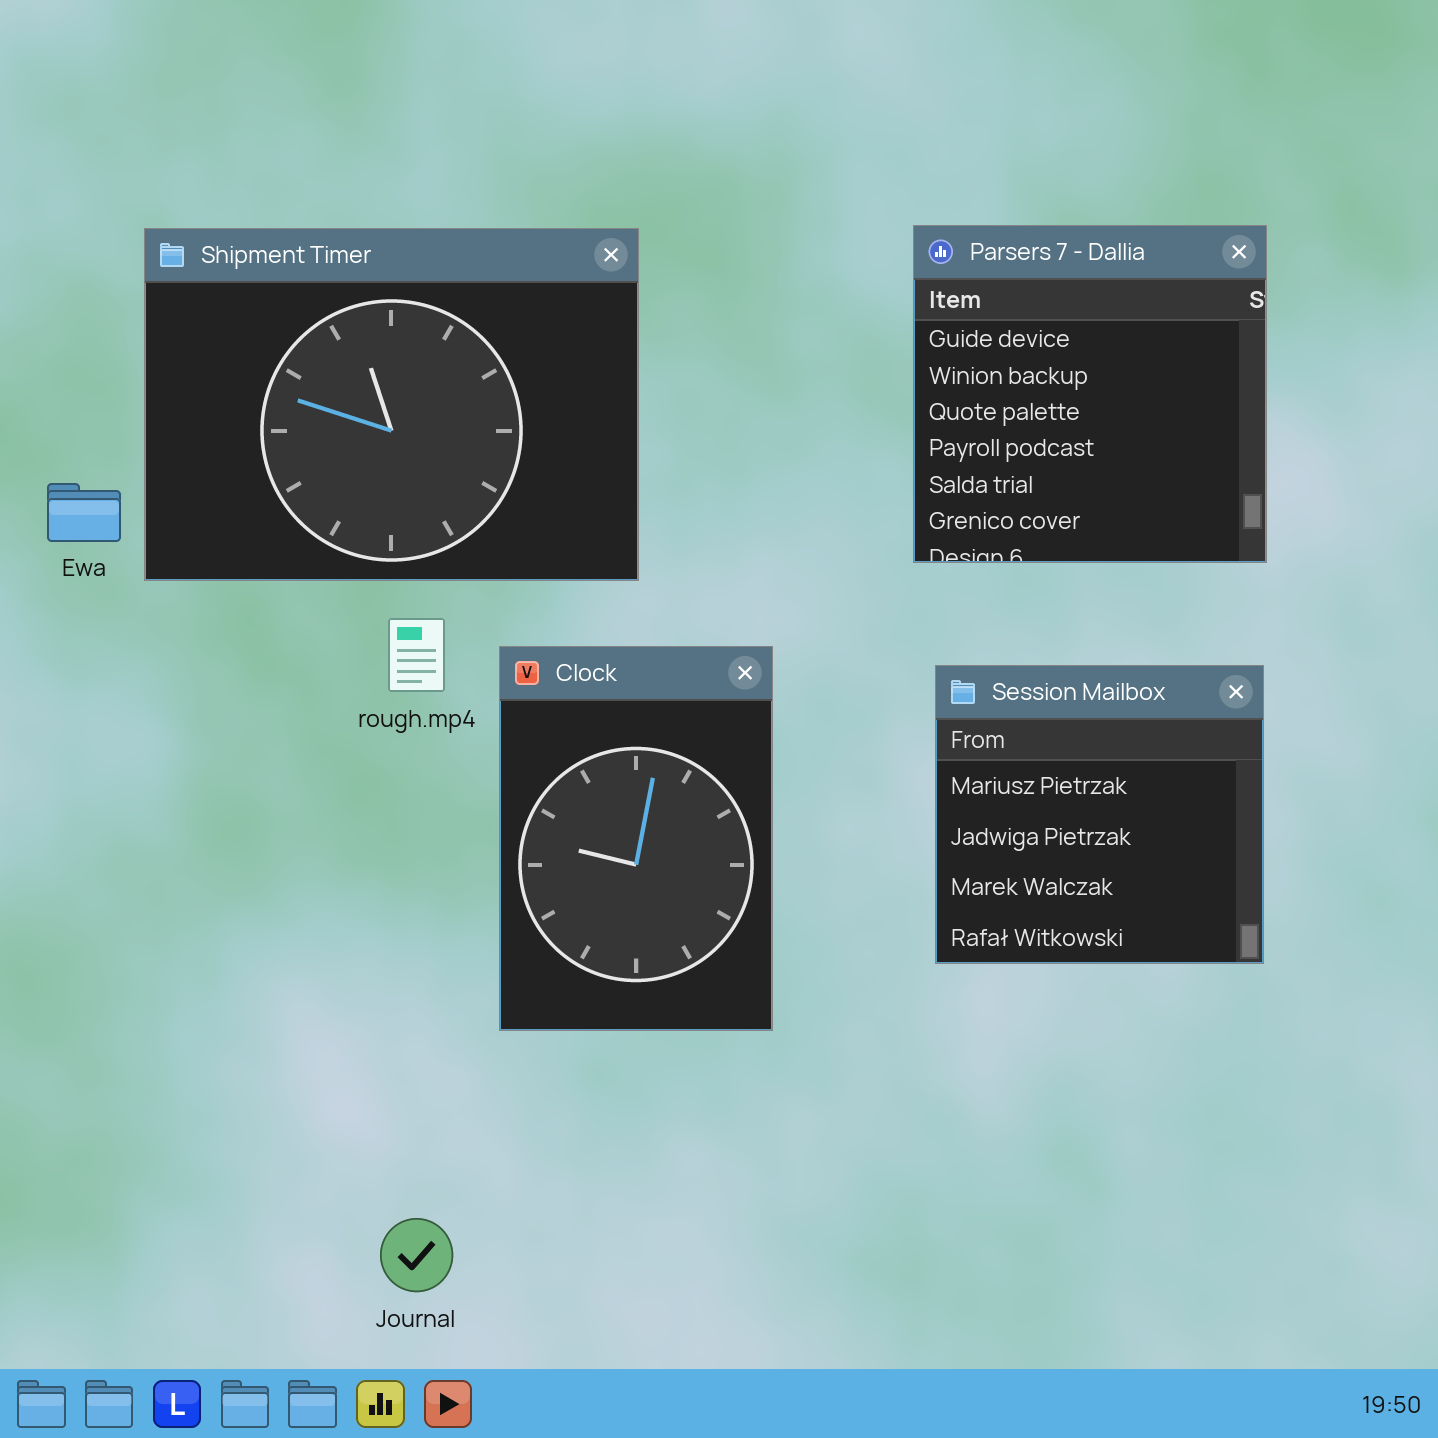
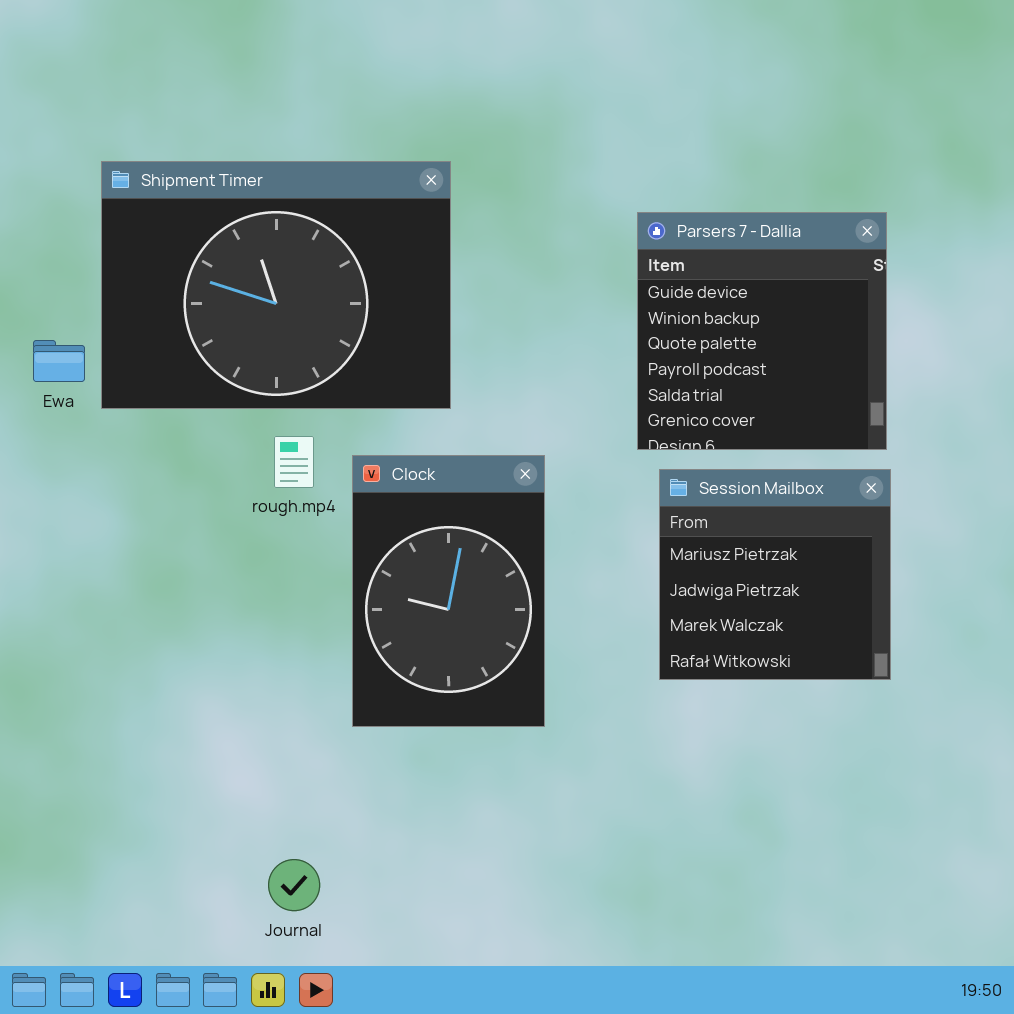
Parsers 7 - Dallia: [913,225,1267,563] -> [637,212,887,450], moved

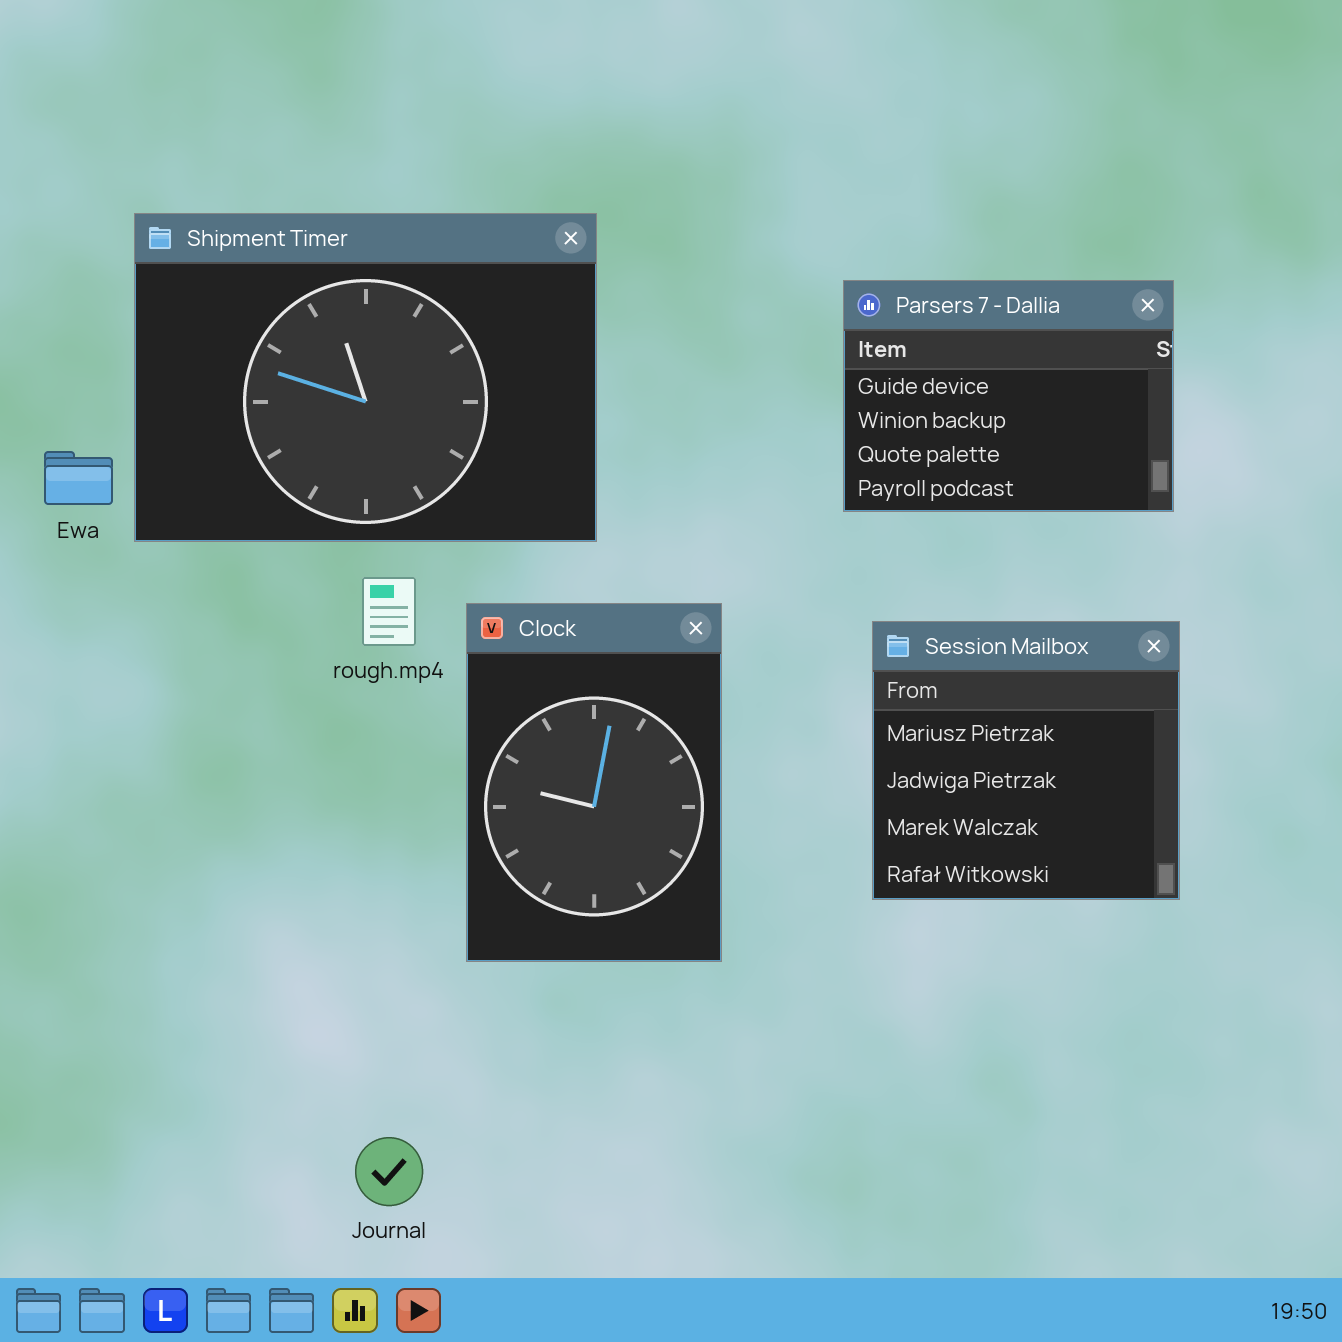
Parsers 7 - Dallia: [637,212,887,450] -> [843,280,1174,512], resized

